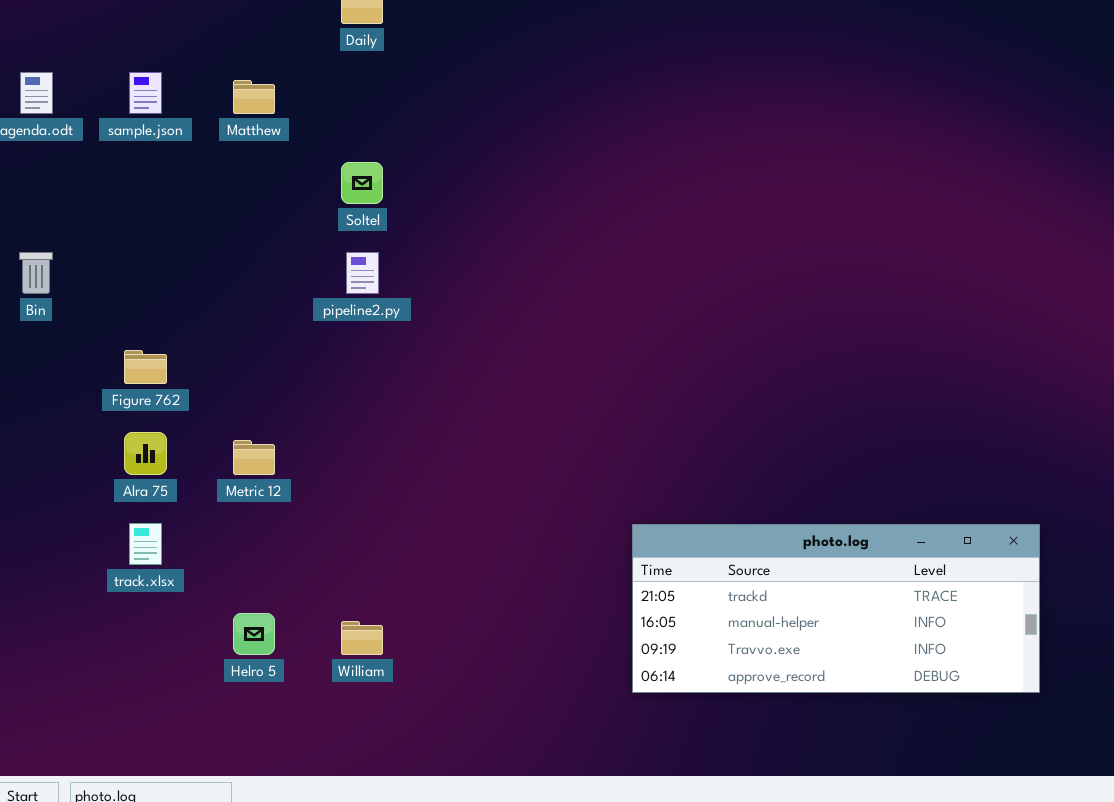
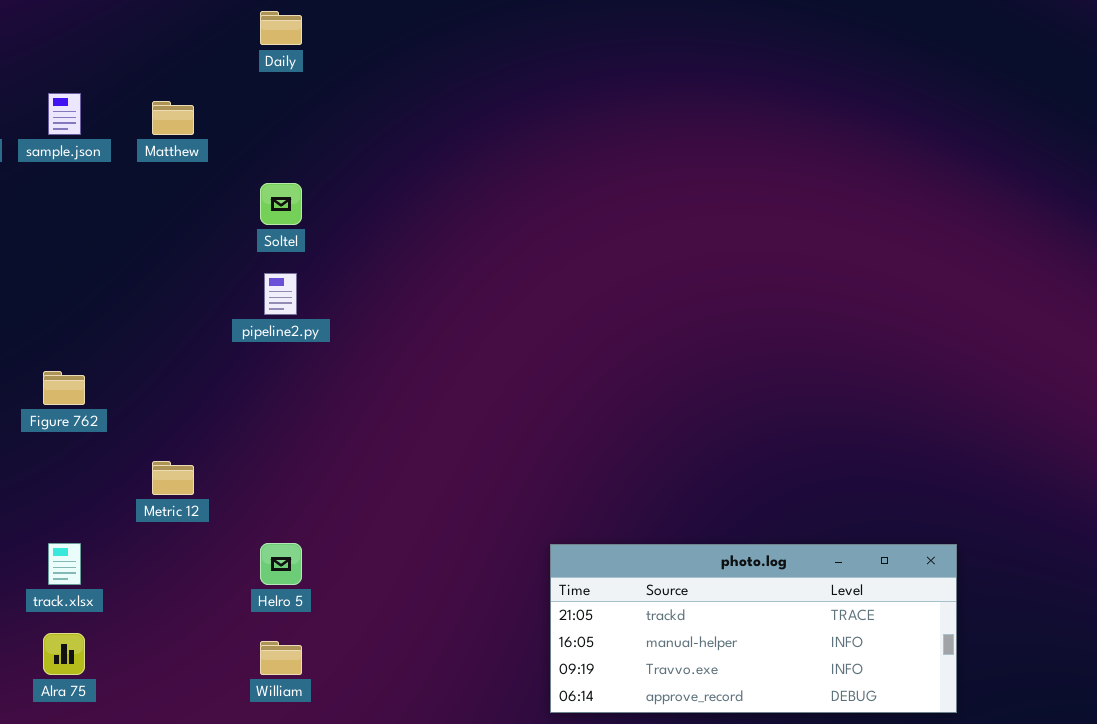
Alra 75: [124,432,167,475] -> [43,633,85,675], moved
Helro 5: [233,613,275,655] -> [260,543,302,585], moved

